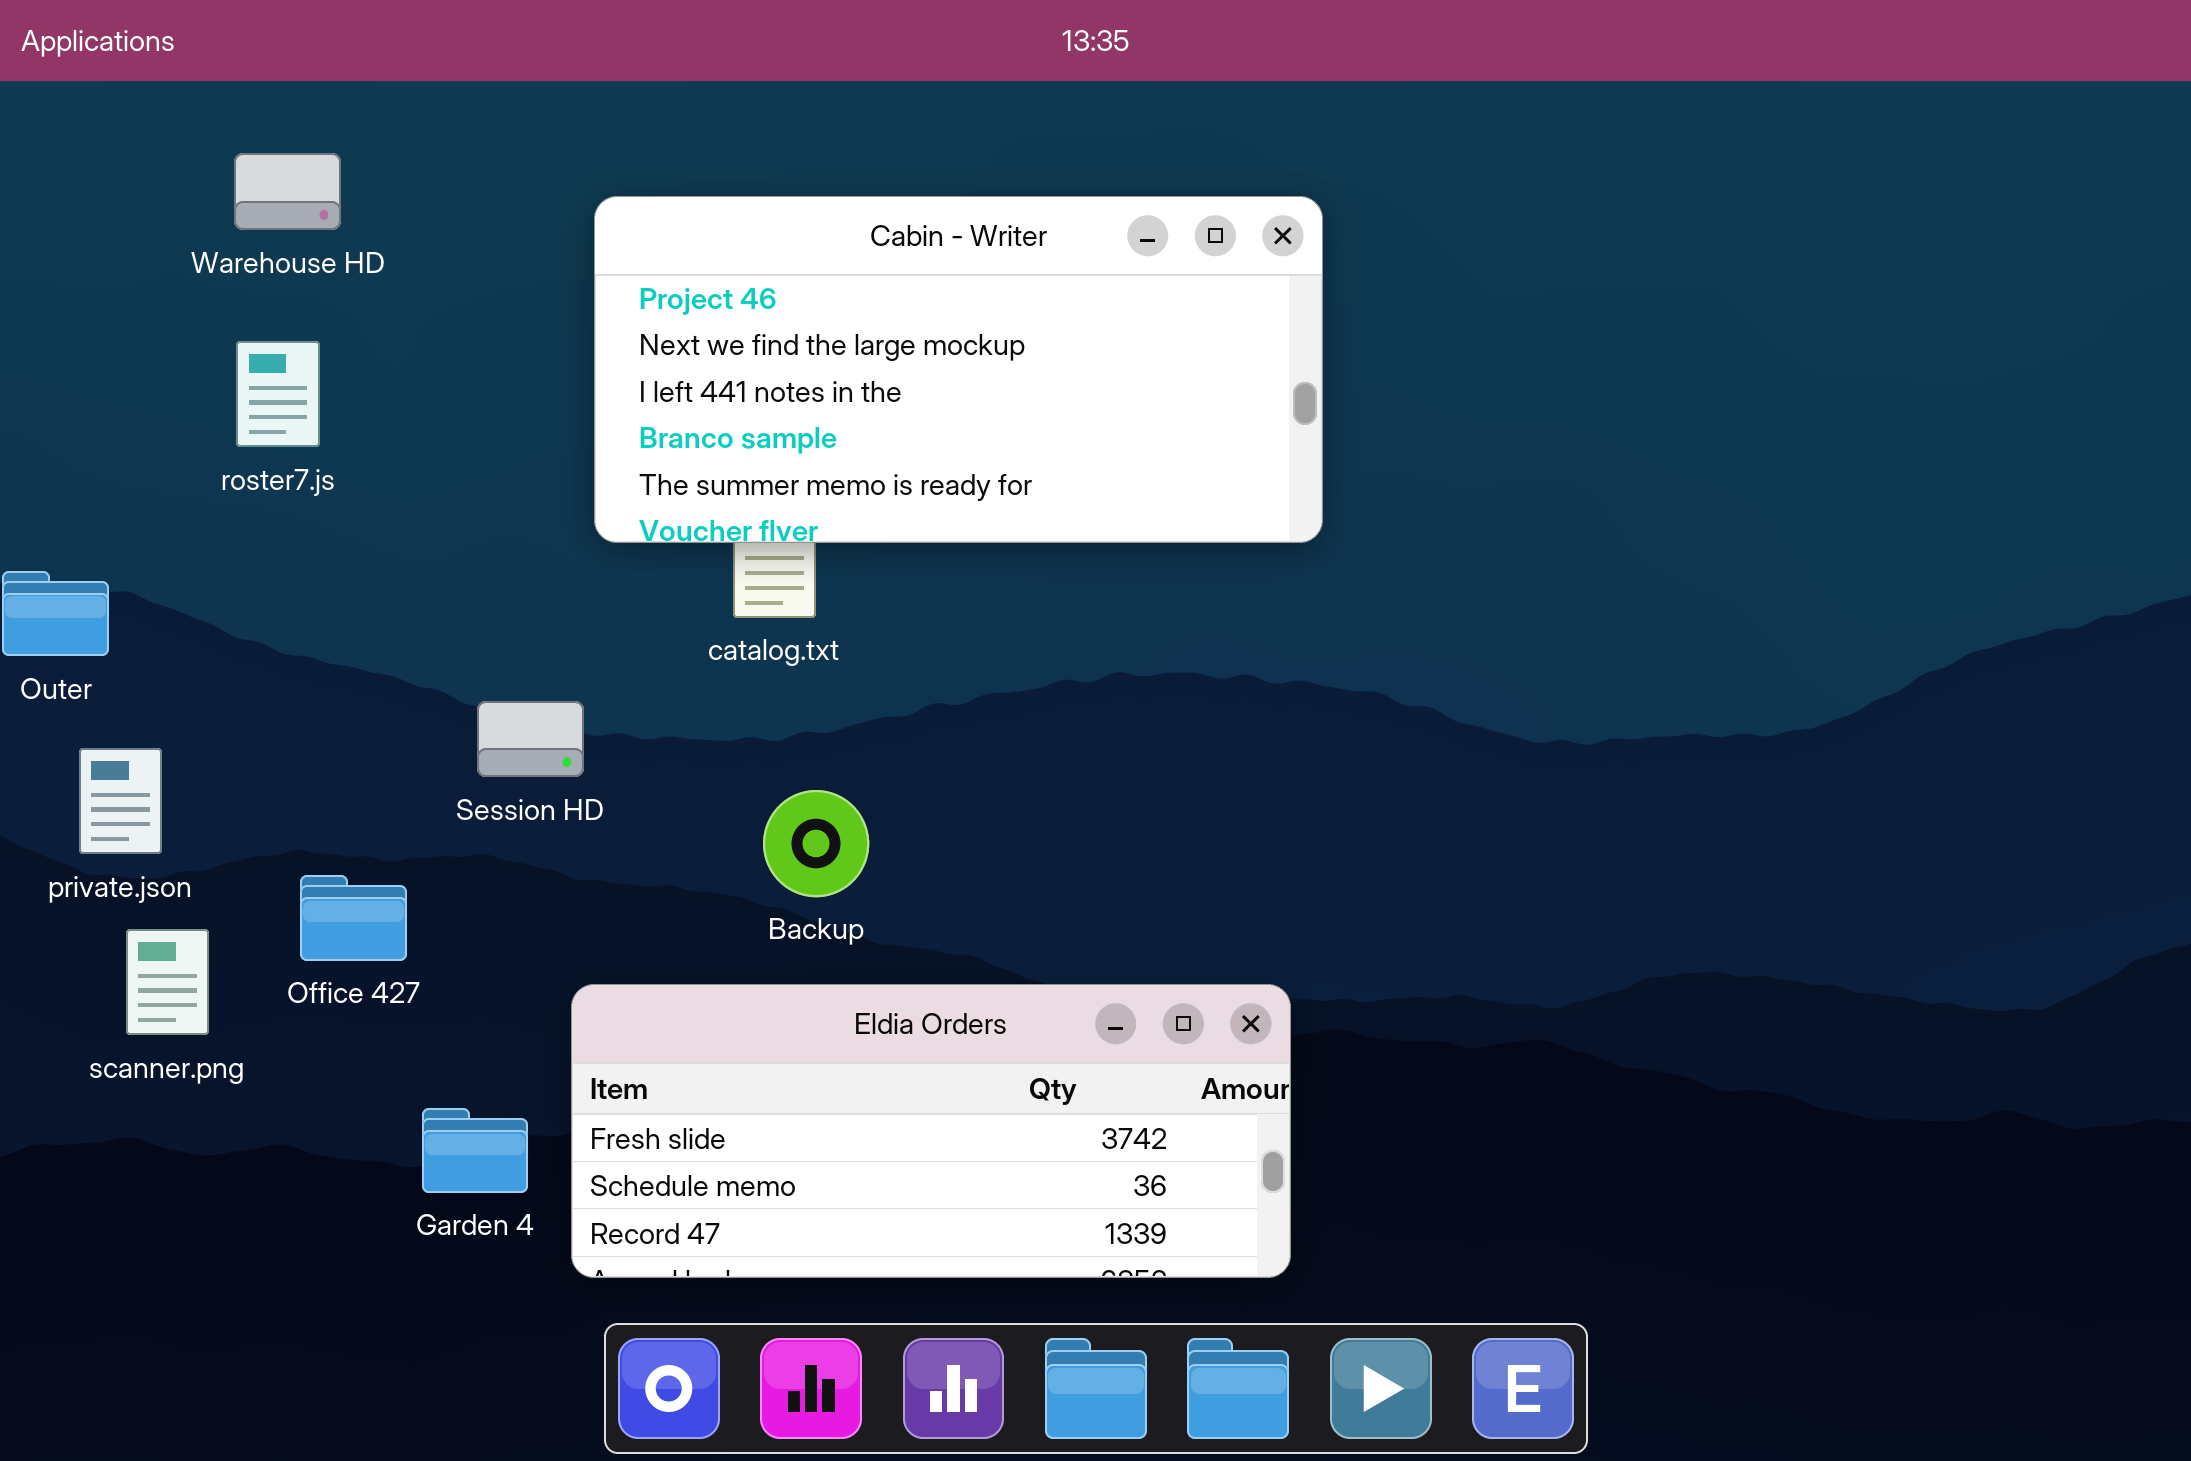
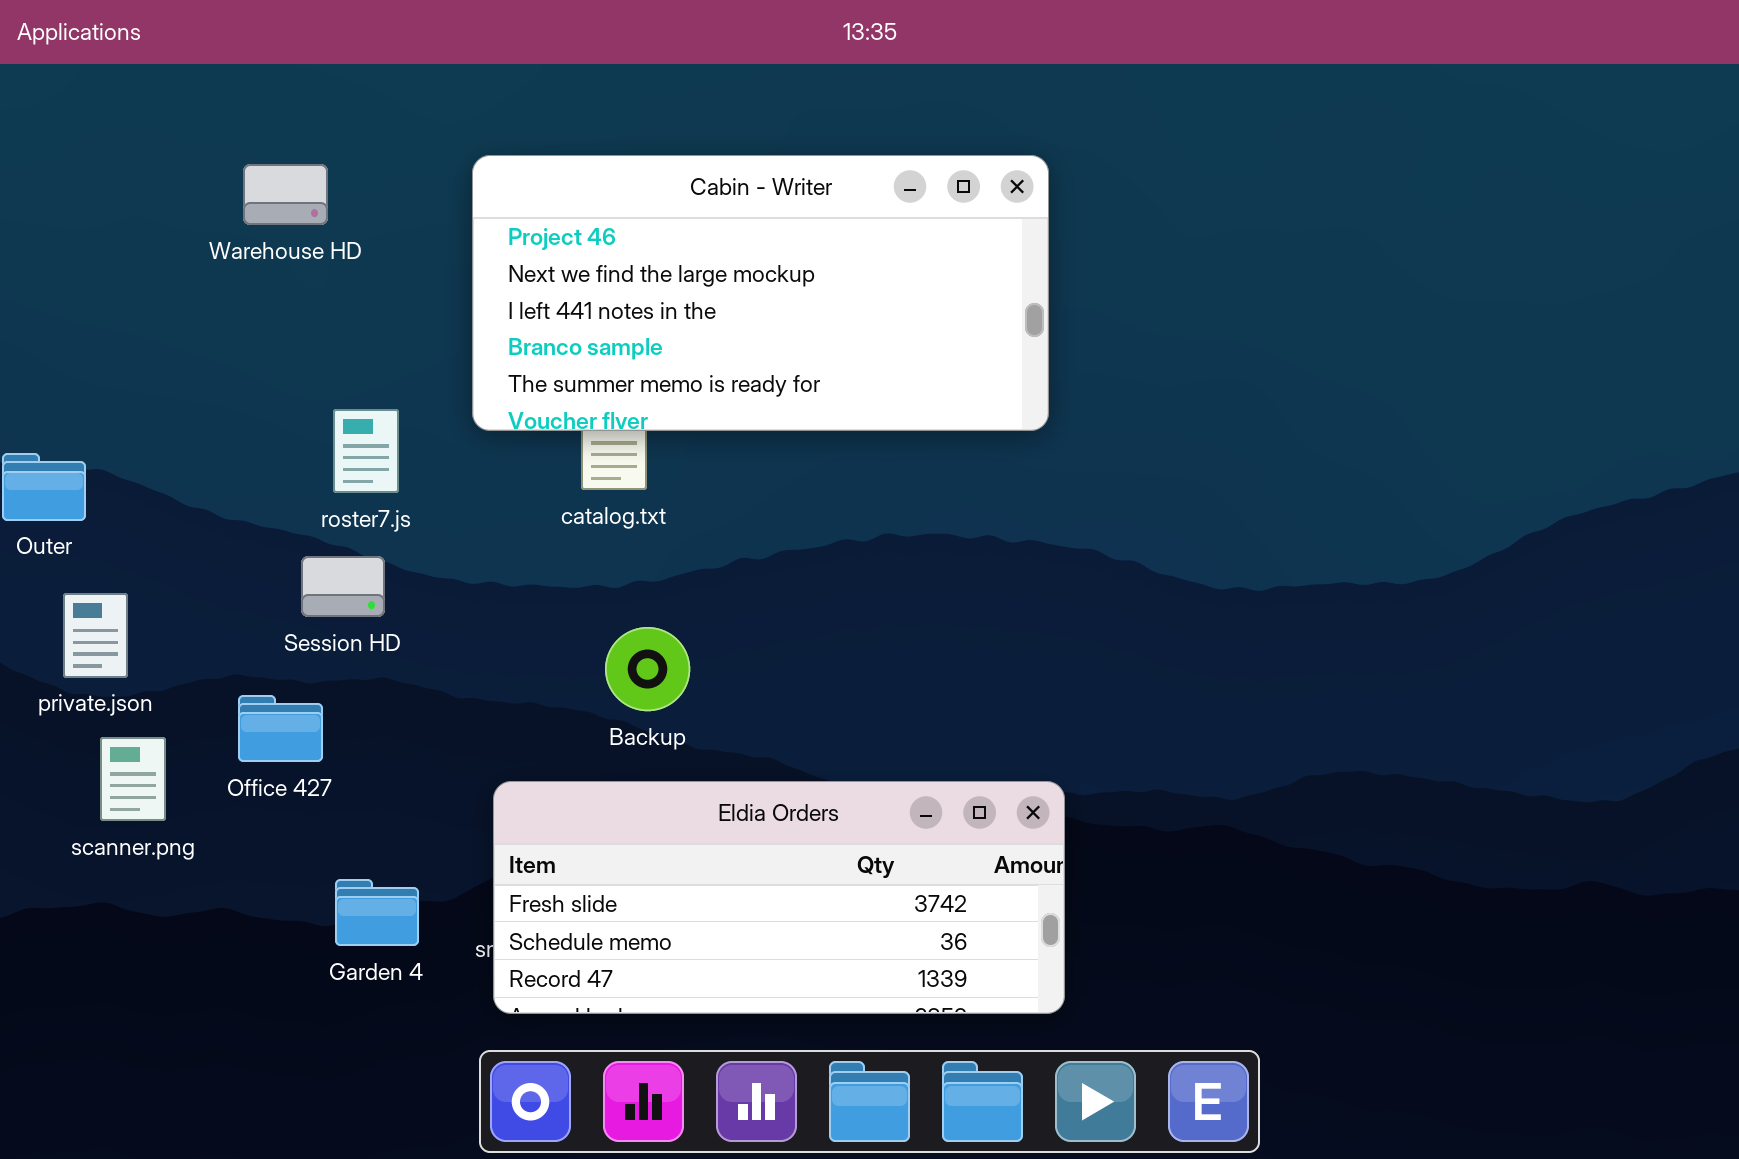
Warehouse HD: [234,153,341,230] -> [243,164,328,225], moved
roster7.js: [236,341,320,447] -> [333,409,399,493], moved
Session HD: [477,701,584,777] -> [301,556,385,617], moved
Eldia Orders: [571,984,1291,1278] -> [493,781,1065,1014], moved

